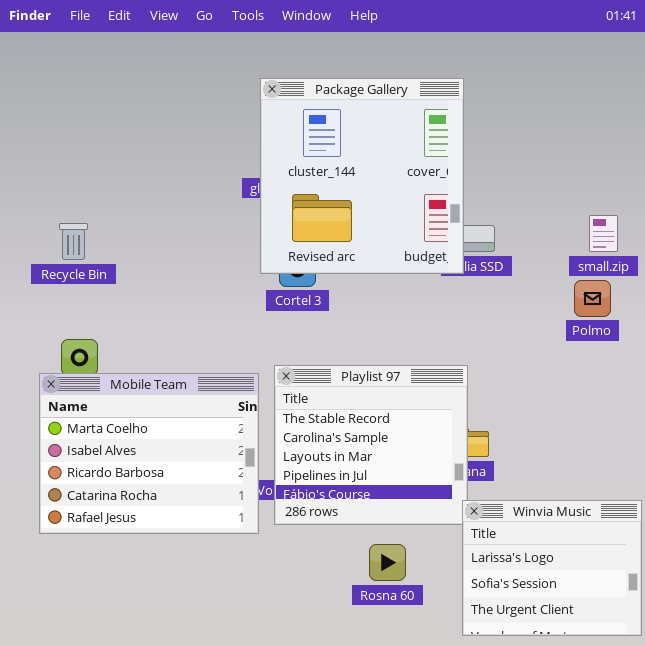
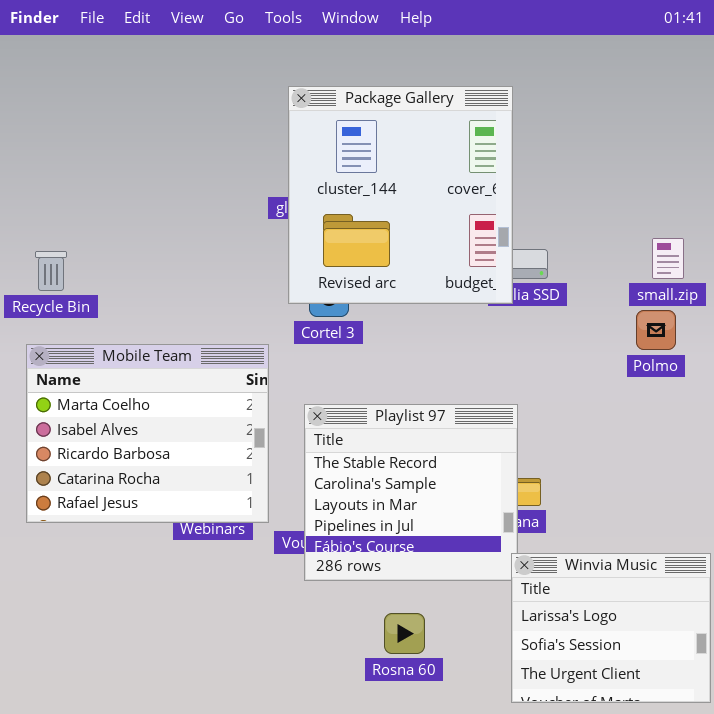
Recycle Bin: [59,223,88,260] -> [35,251,67,291], moved
Mobile Team: [39,373,259,534] -> [26,344,269,523], moved
Rosna 60: [369,544,406,581] -> [384,613,425,654], moved

